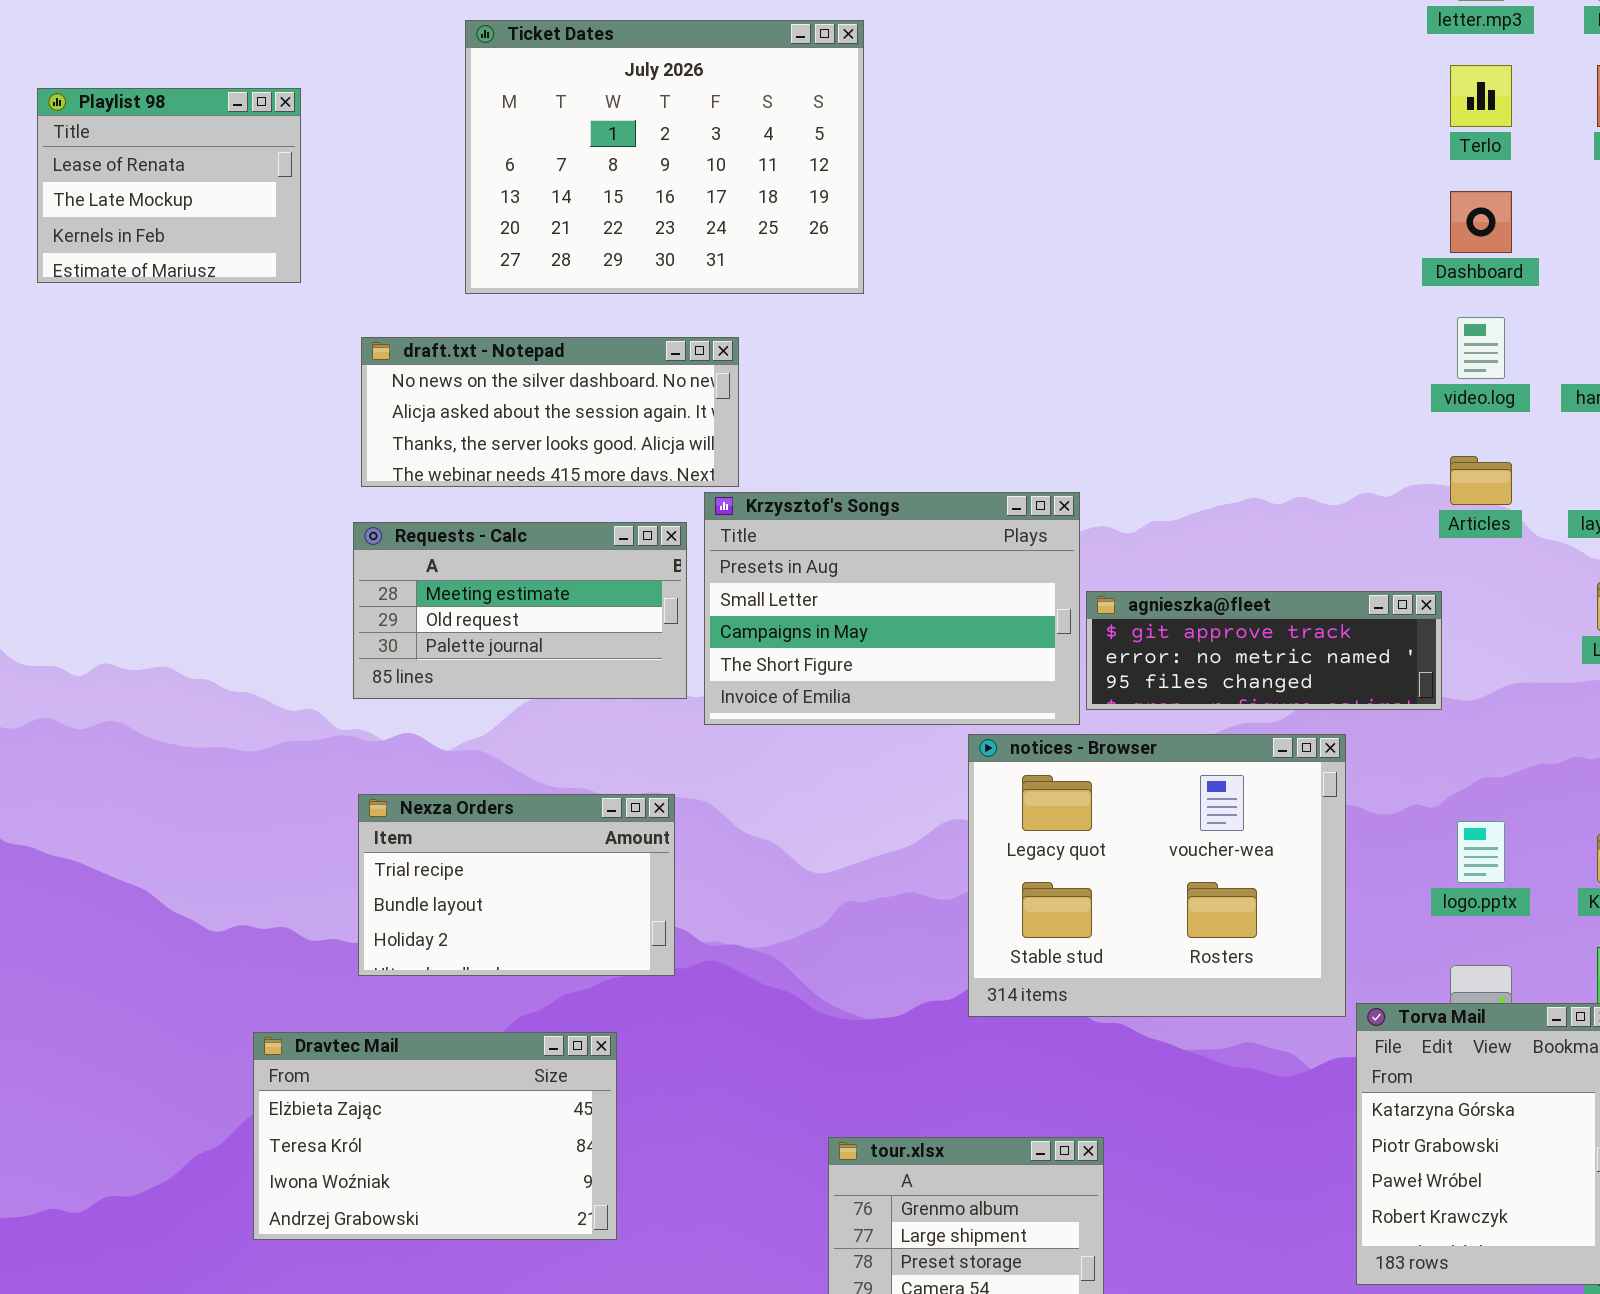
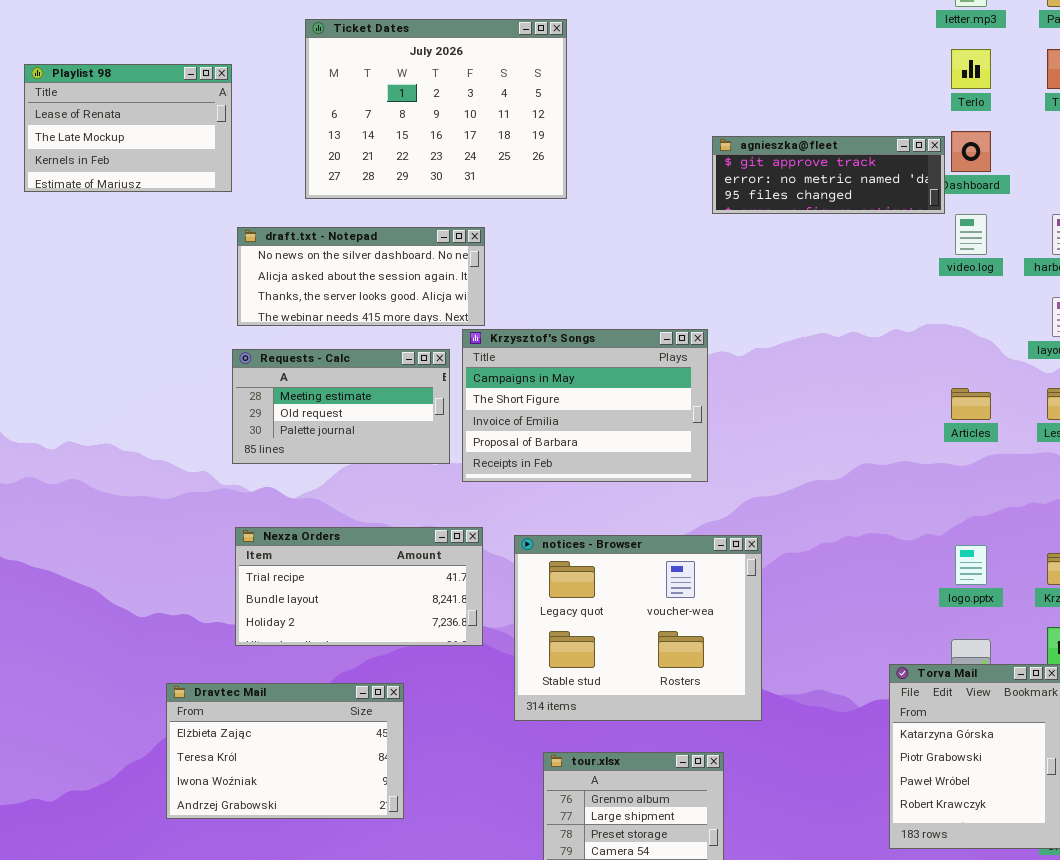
Playlist 98: [37,88,301,283] -> [24,64,232,192], resized
Articles: [1450,456,1512,505] -> [951,388,991,420], moved
Krzysztof's Songs: [704,492,1080,725] -> [462,329,708,482], scrolled down 2 rows
agnieszka@fleet: [1086,591,1442,710] -> [712,136,945,214], moved
notices - Browser: [968,734,1346,1017] -> [514,535,762,721], moved
Nexza Orders: [358,794,675,976] -> [235,527,483,646], resized

